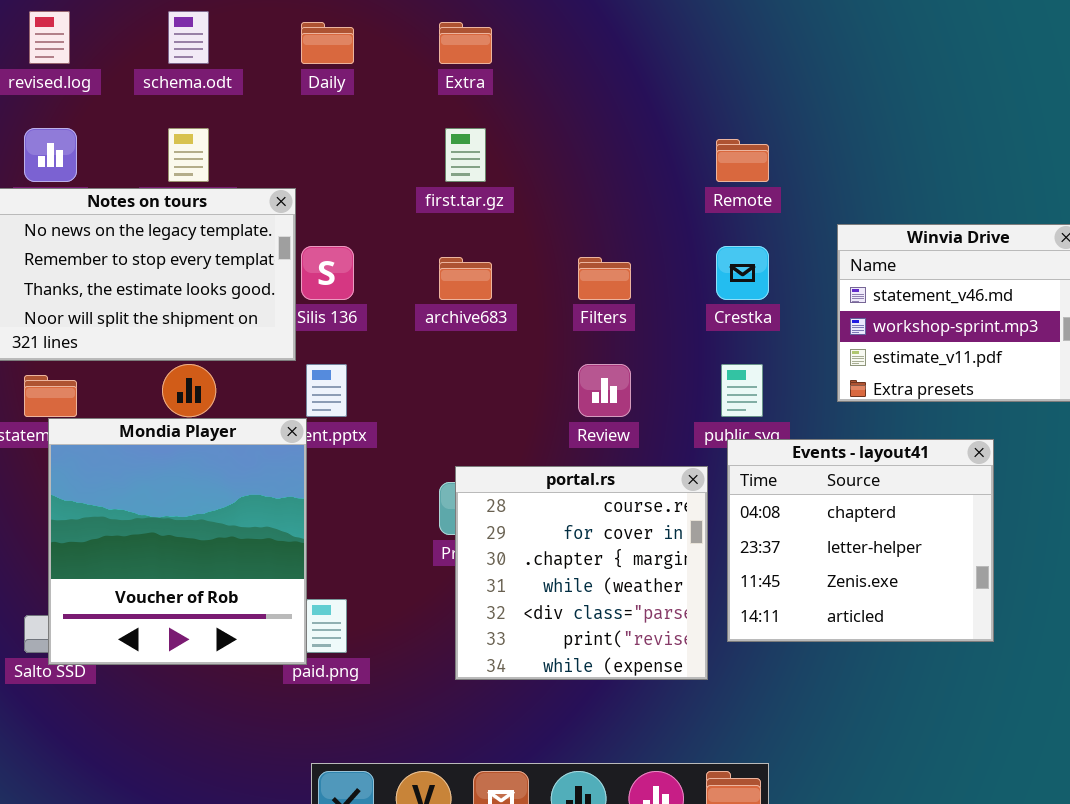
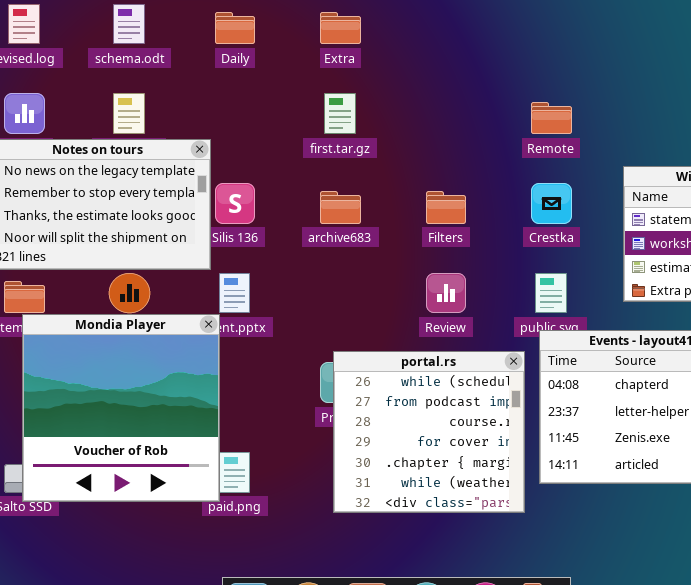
portal.rs: [455,466,708,680] -> [333,351,525,513], scrolled up 2 rows

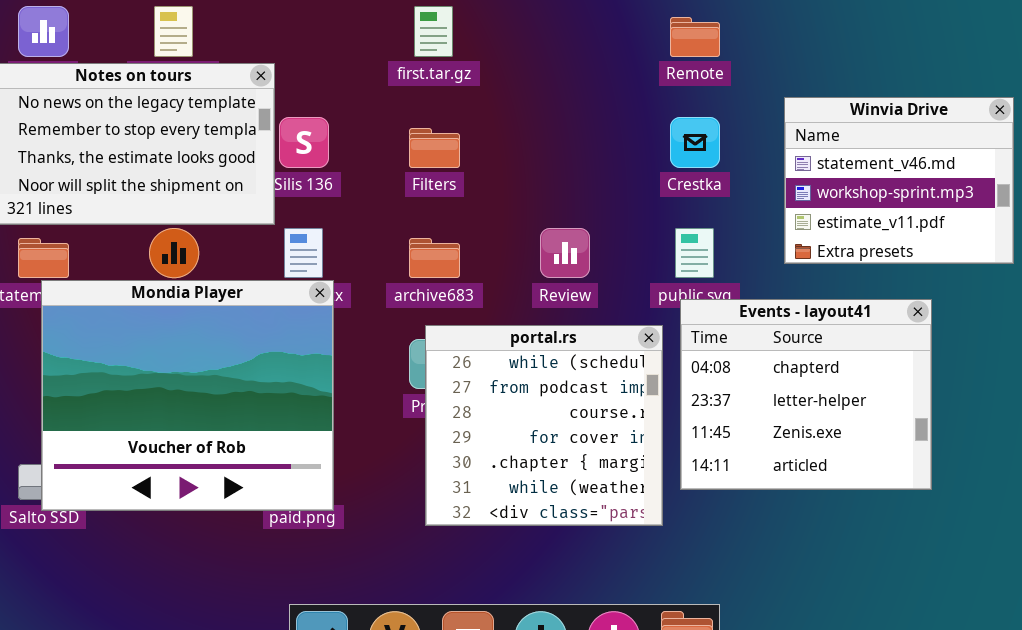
archive683: [320,191,361,224] -> [409,238,460,278], moved
Filters: [426,191,466,224] -> [409,128,460,168], moved
Mondia Player: [22,314,220,502] -> [41,280,334,511], resized

